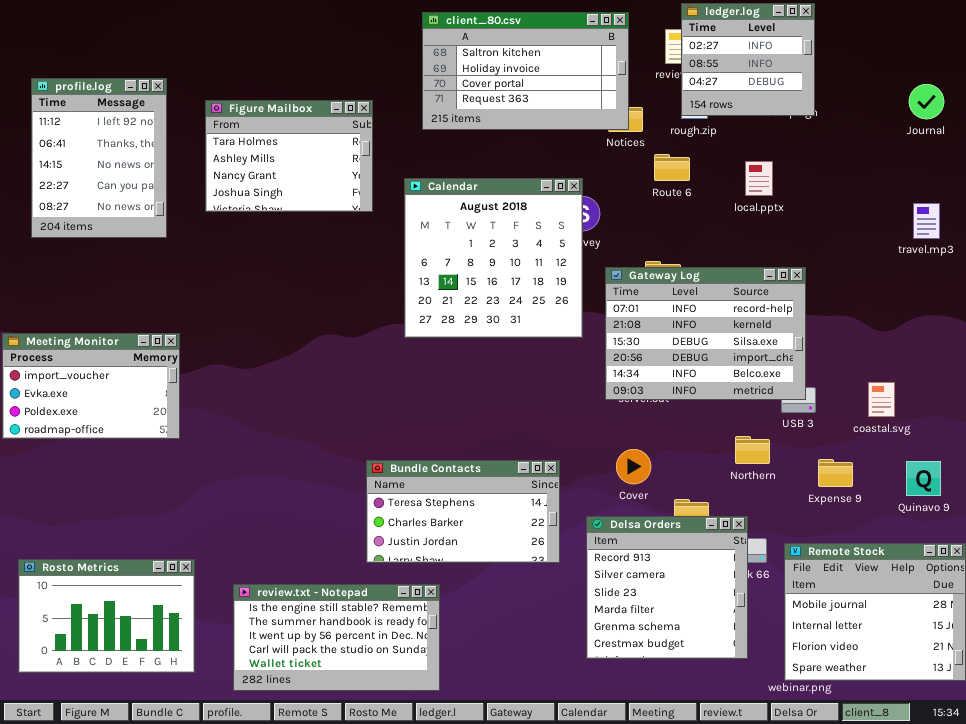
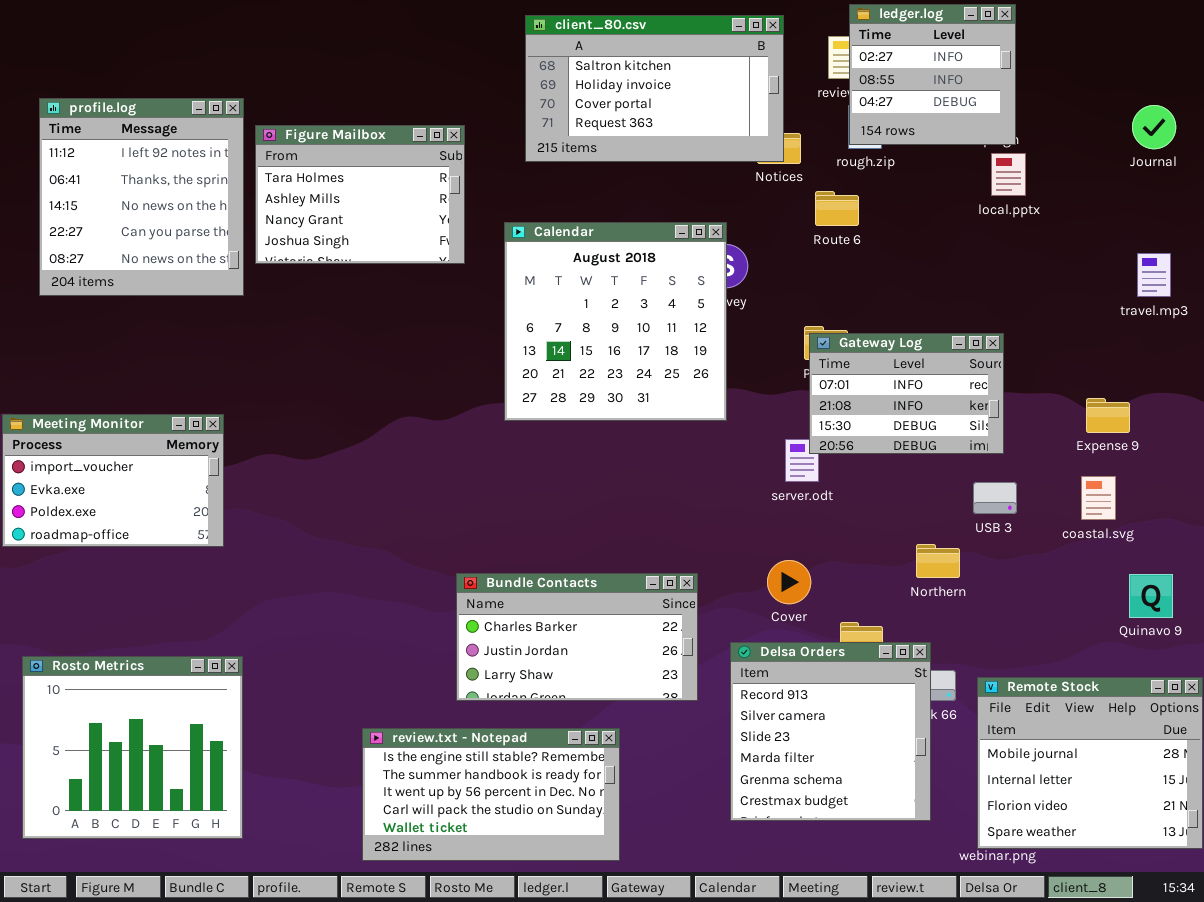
profile.log: [31,78,167,238] -> [39,98,244,296], resized
local.pptx: [745,161,773,196] -> [991,153,1026,196], moved
Gateway Log: [605,267,806,400] -> [809,333,1004,454], resized
Expense 9: [818,459,853,487] -> [1086,398,1130,433], moved
Bundle Contacts: [366,460,560,563] -> [456,573,698,701], scrolled down 1 row
Rosto Metrics: [18,559,195,673] -> [22,656,243,839], resized
review.txt - Notepad: [233,584,440,691] -> [362,728,620,861], moved

